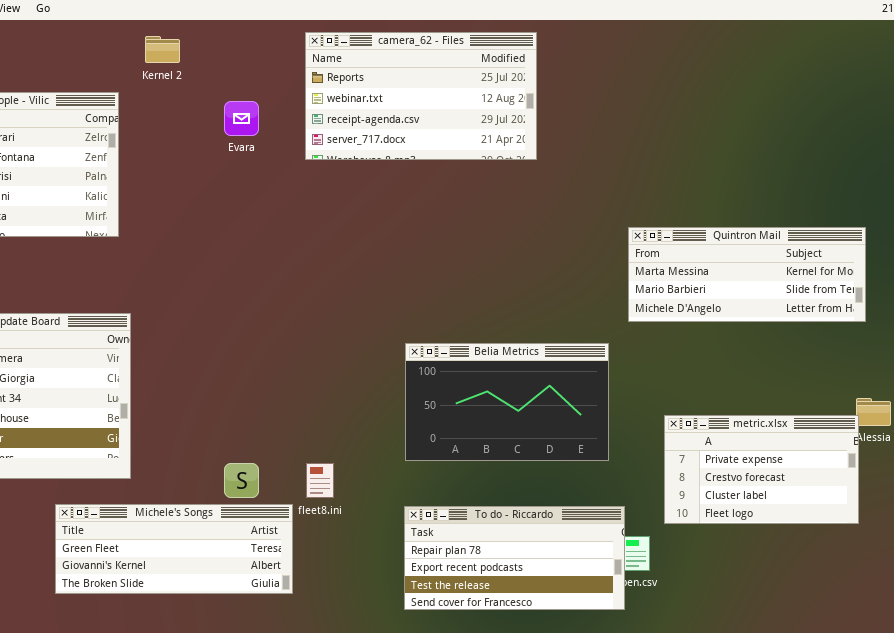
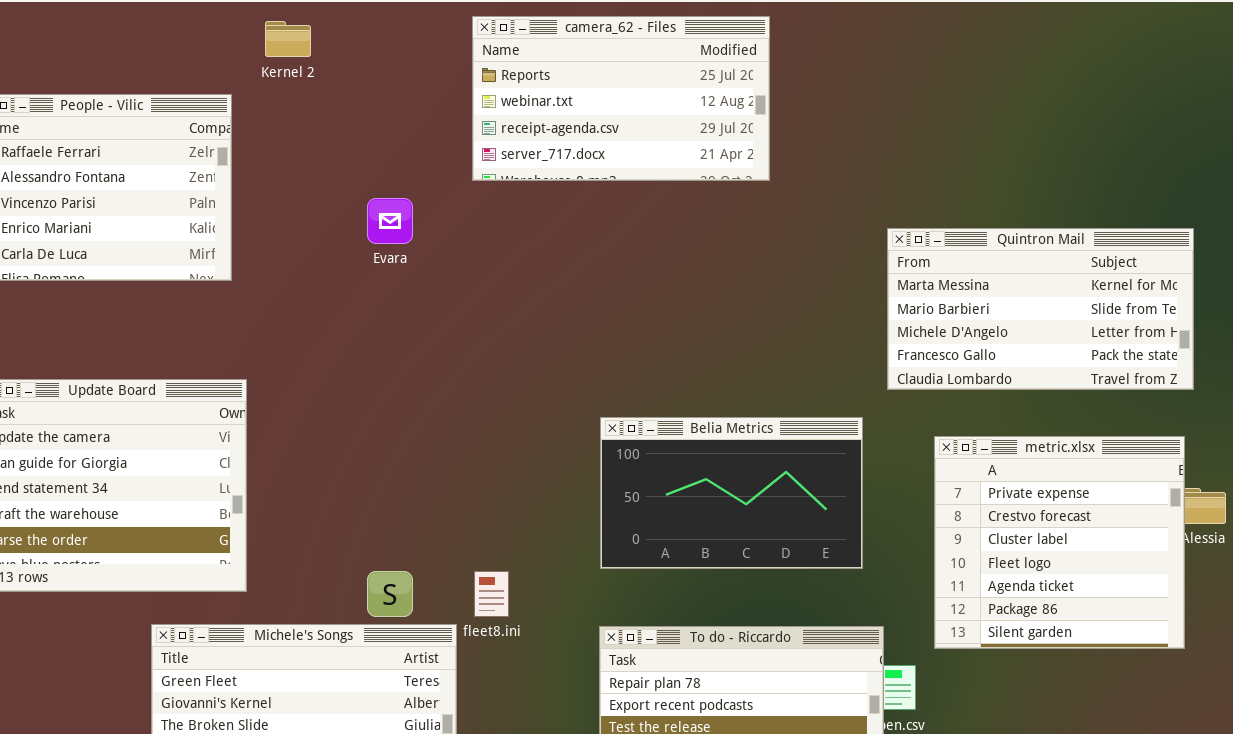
Evara: [224,101,259,136] -> [367,198,413,244], moved
Quintron Mail: [628,227,866,322] -> [887,228,1194,390], resized
metric.xlsx: [664,415,859,524] -> [934,436,1185,649], resized

